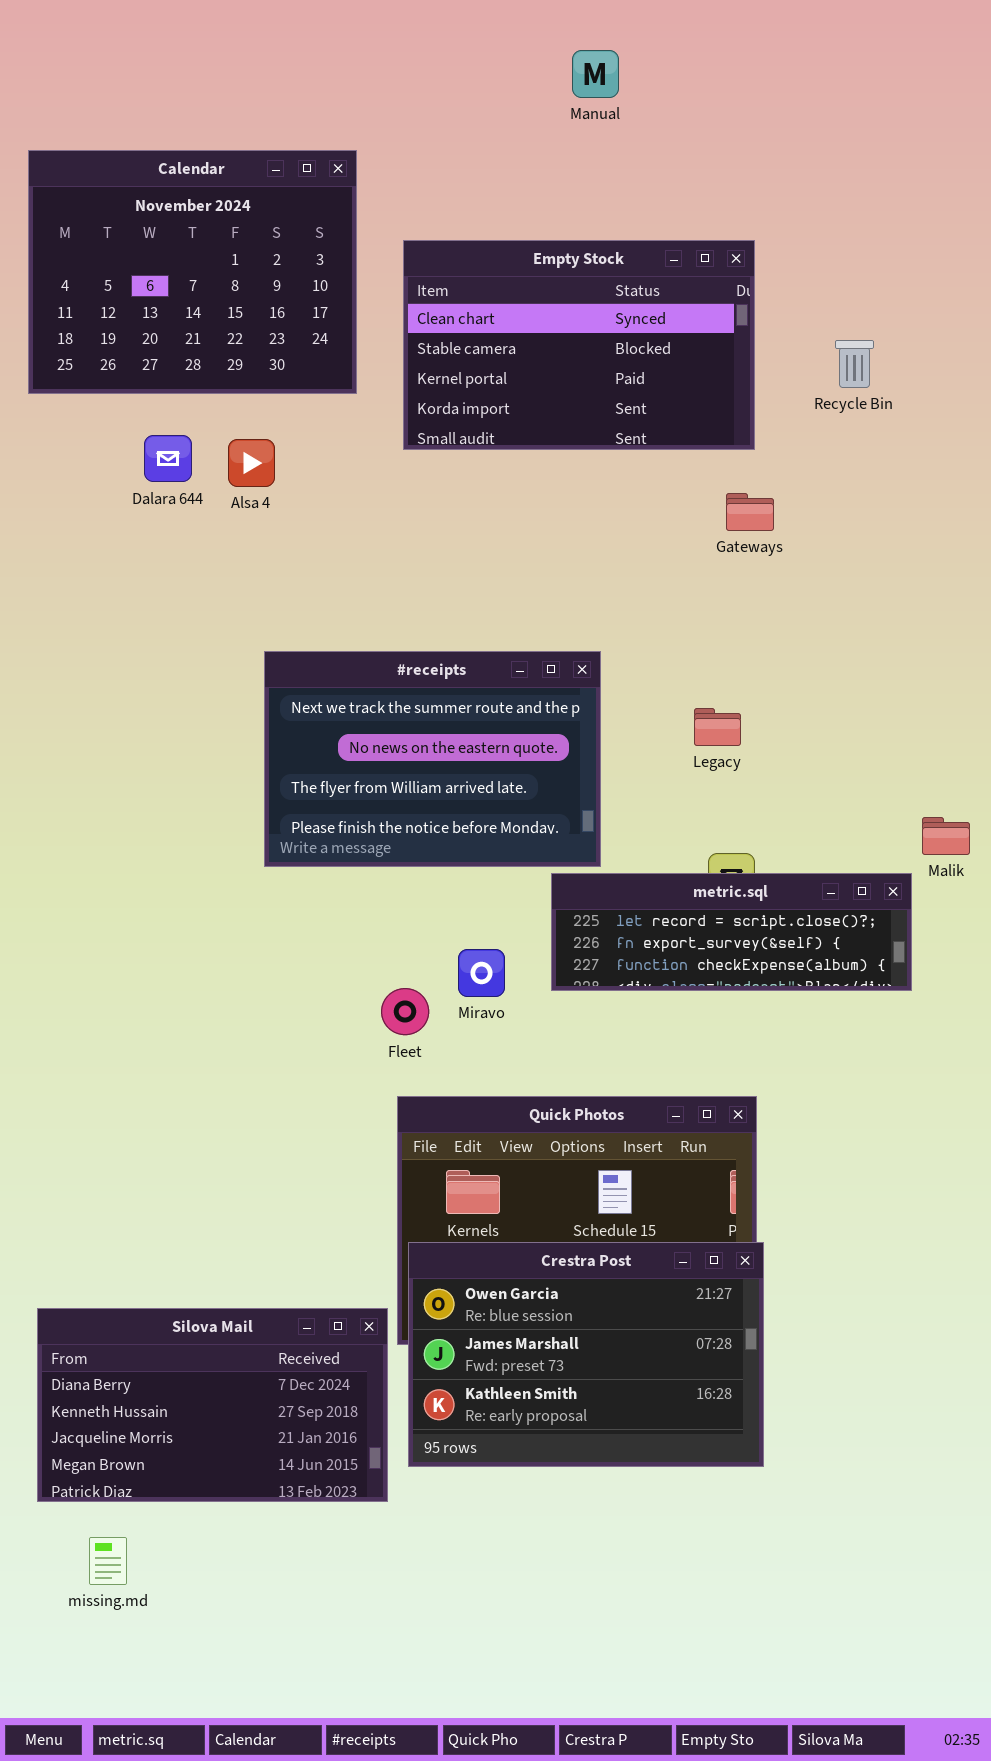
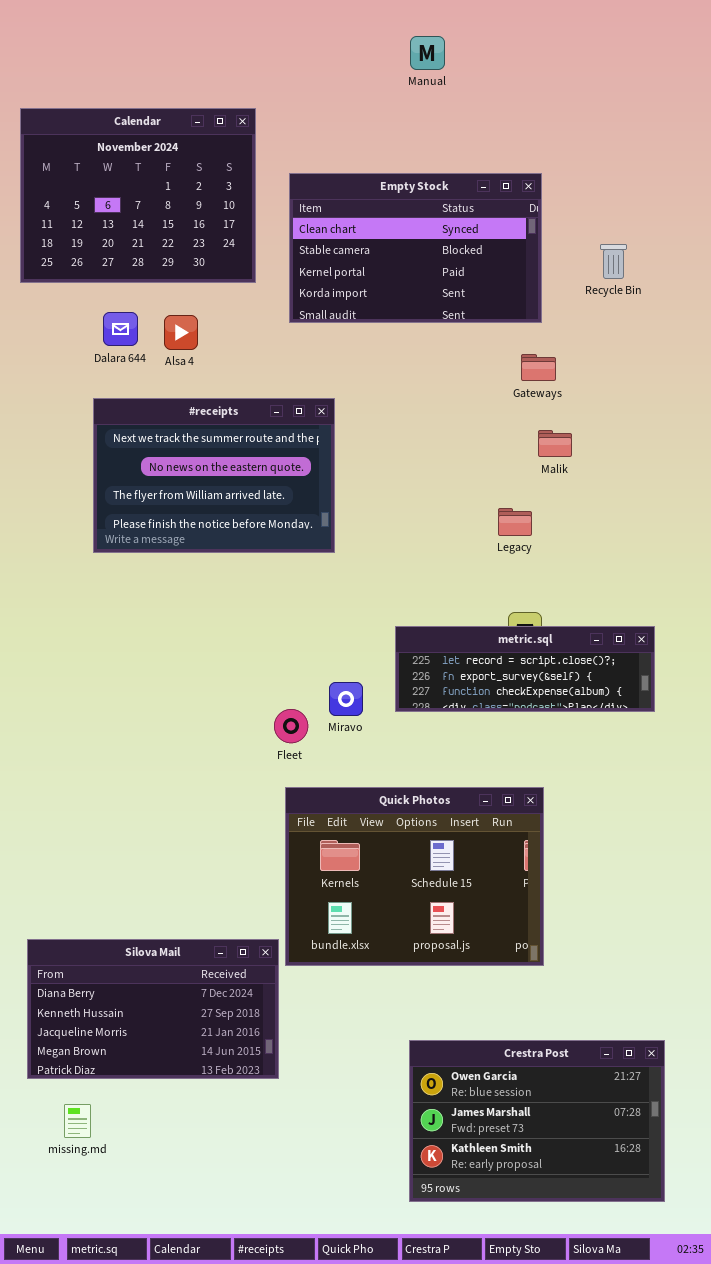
#receipts: [264,651,601,867] -> [93,398,335,553], moved
Malik: [922,817,970,855] -> [538,430,572,457], moved
Crestra Post: [408,1242,764,1467] -> [409,1040,665,1202], moved

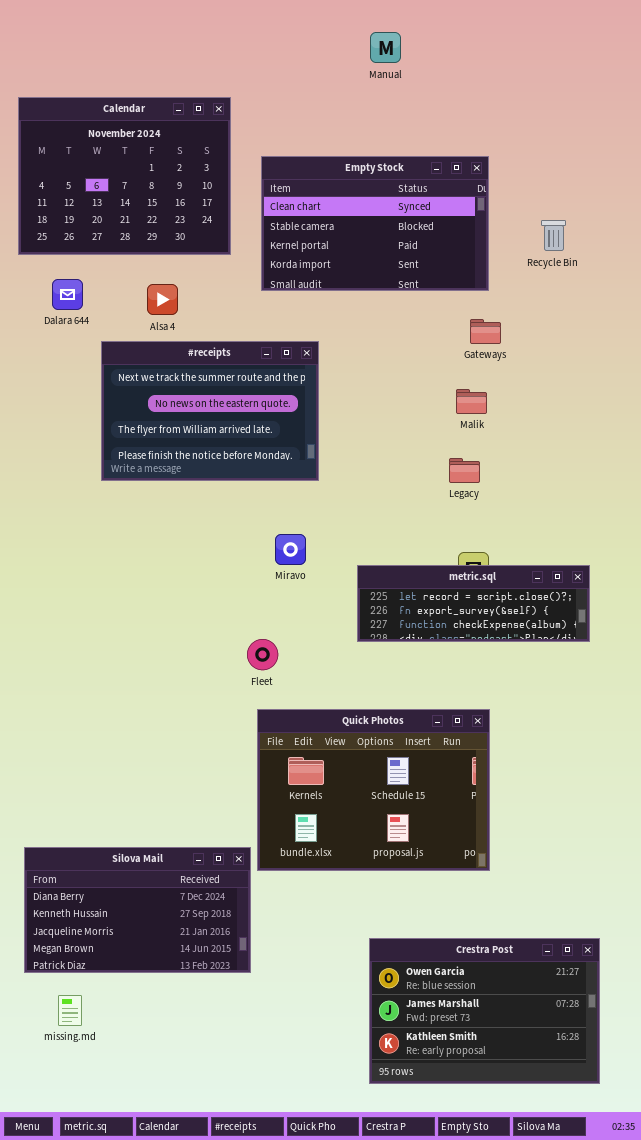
Dalara 644: [103,312,138,346] -> [52,279,83,310], moved
#receipts: [93,398,335,553] -> [101,341,319,481], moved
Malik: [538,430,572,457] -> [456,389,487,414], moved
Miravo: [329,682,363,716] -> [275,534,306,565], moved

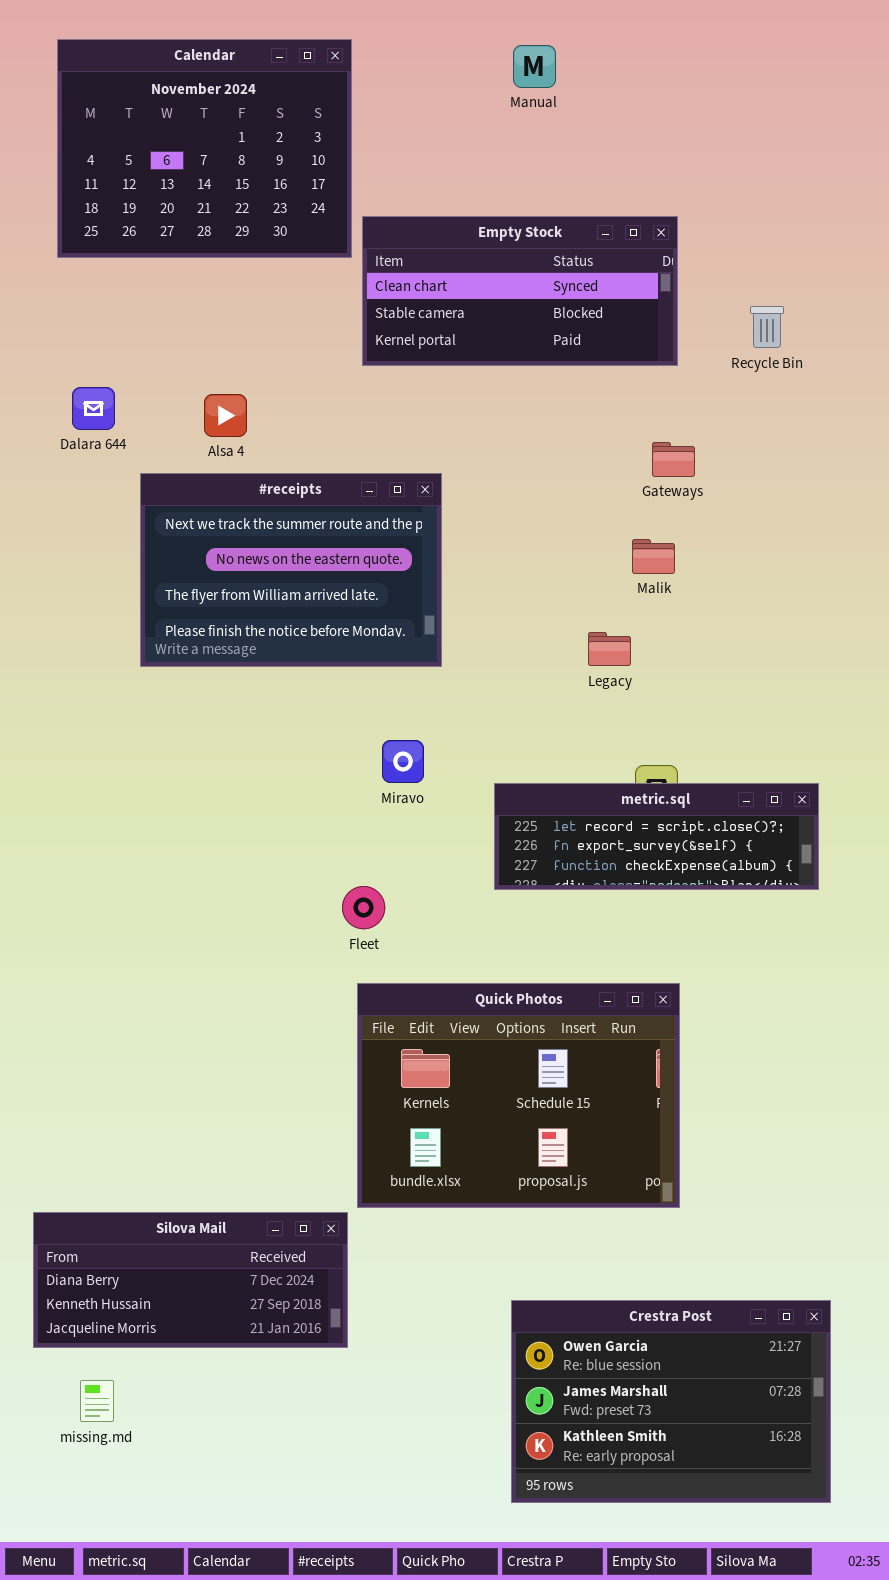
Calendar: [18,97,231,255] -> [57,39,352,258], moved
Empty Stock: [261,156,489,291] -> [362,216,678,366], resized
Legacy: [449,458,480,483] -> [588,632,631,666], moved
Silova Mail: [24,847,251,973] -> [33,1212,348,1348], resized

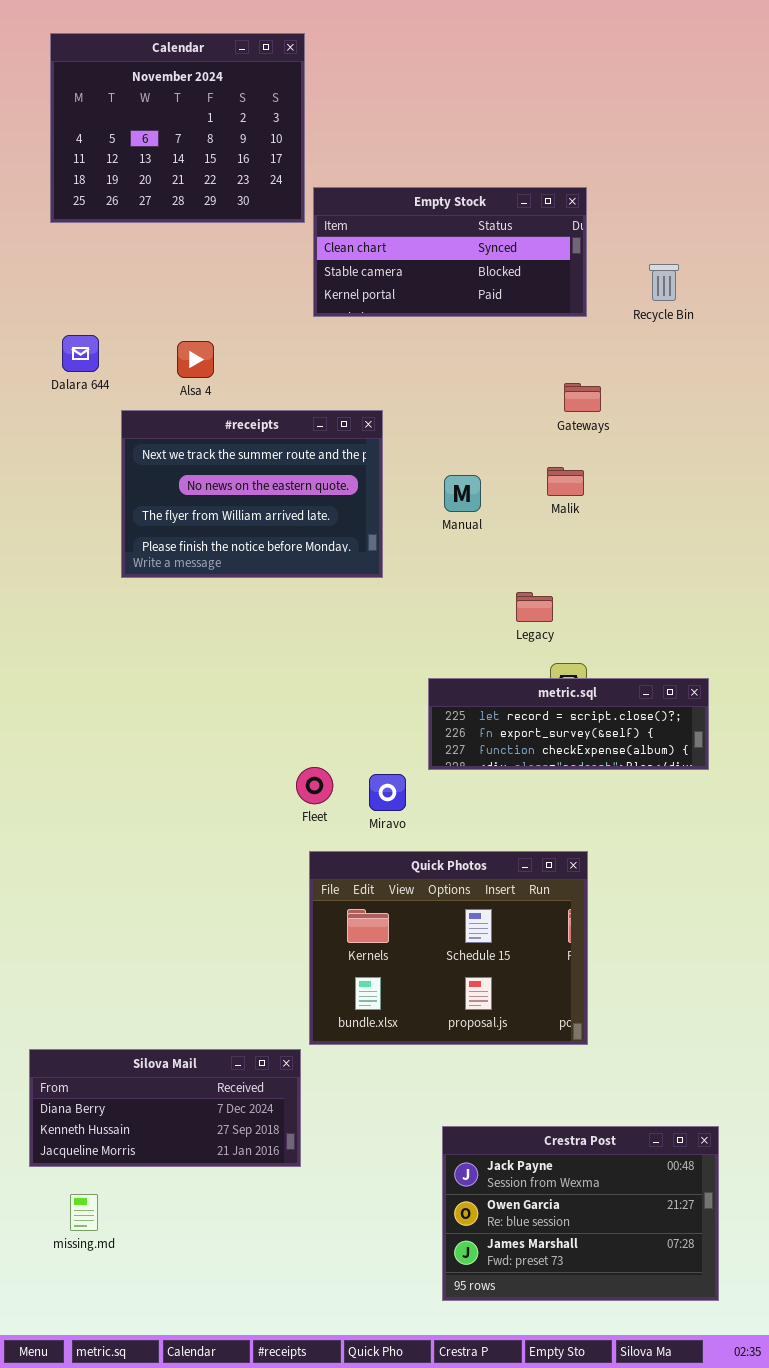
Manual: [513,45,556,88] -> [444,475,481,512], moved
Legacy: [588,632,631,666] -> [516,592,553,622], moved
Miravo: [382,740,424,783] -> [369,774,406,811], moved
Crestra Post: [511,1300,831,1503] -> [442,1126,719,1301], scrolled up 1 row

